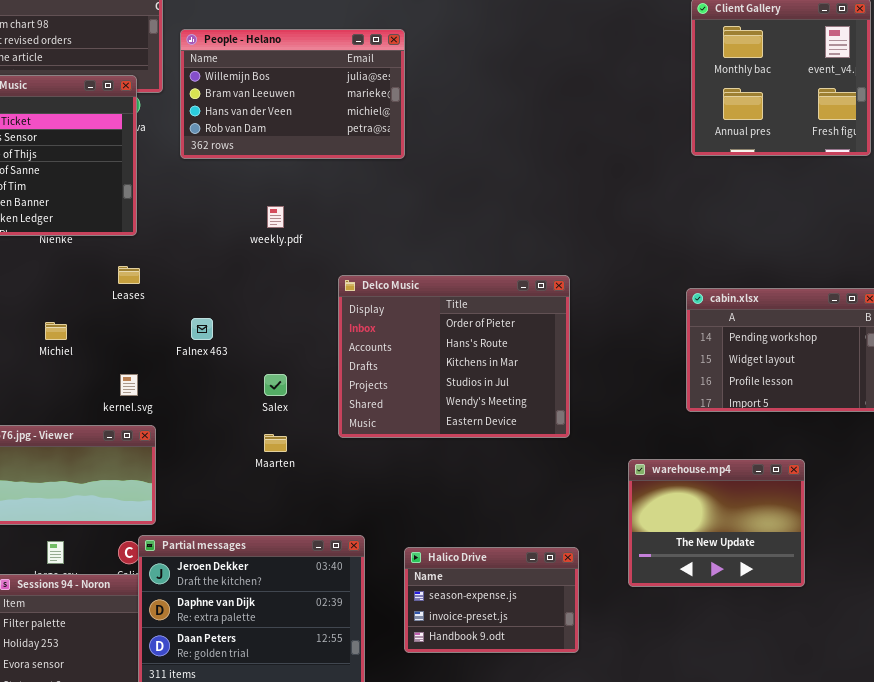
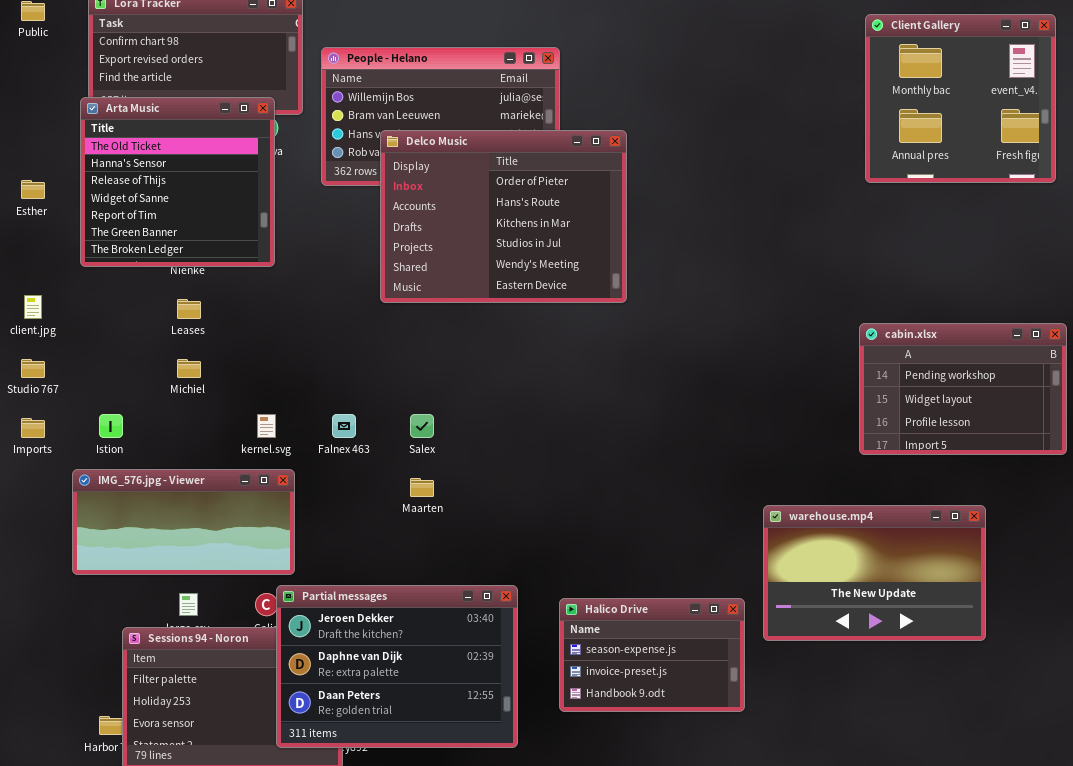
Leases: [118,266,140,284] -> [177,299,201,319], moved
Delco Music: [338,275,570,438] -> [380,130,627,303], moved
Falnex 463: [191,318,213,340] -> [332,414,356,438], moved
warehouse.mp4: [628,459,805,587] -> [763,505,986,641], resized

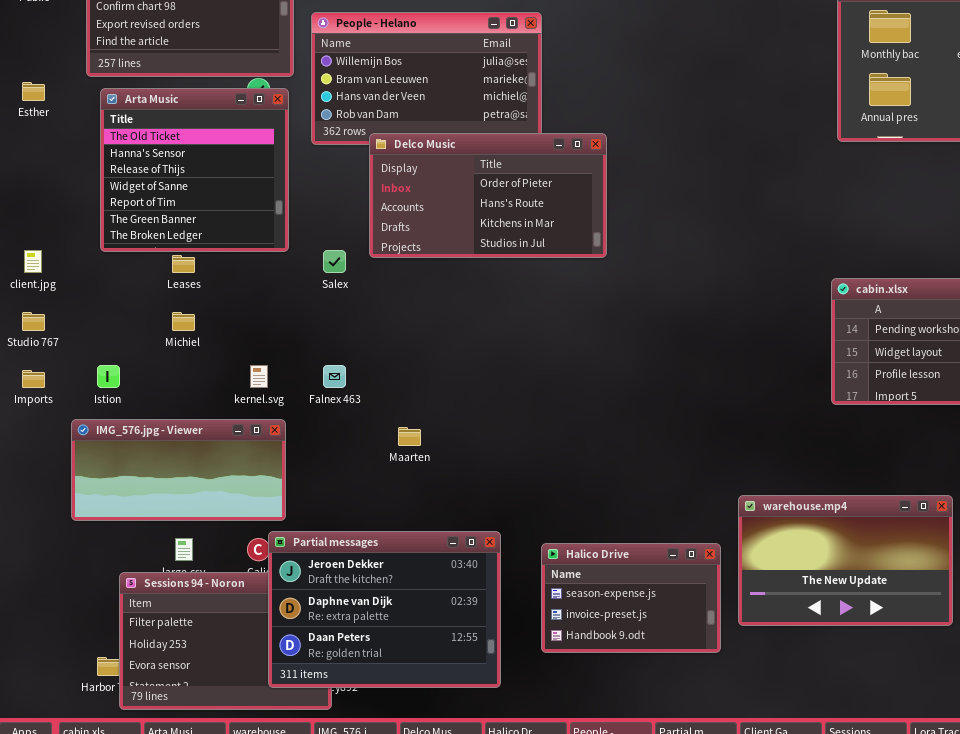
Arta Music: [80,97,275,267] -> [100,88,289,252], moved
Delco Music: [380,130,627,303] -> [369,133,607,258], resized
Esther: [21,180,45,199] -> [22,82,45,101], moved
Salex: [410,414,434,438] -> [323,250,346,273], moved
warehouse.mp4: [763,505,986,641] -> [738,495,953,626], moved

